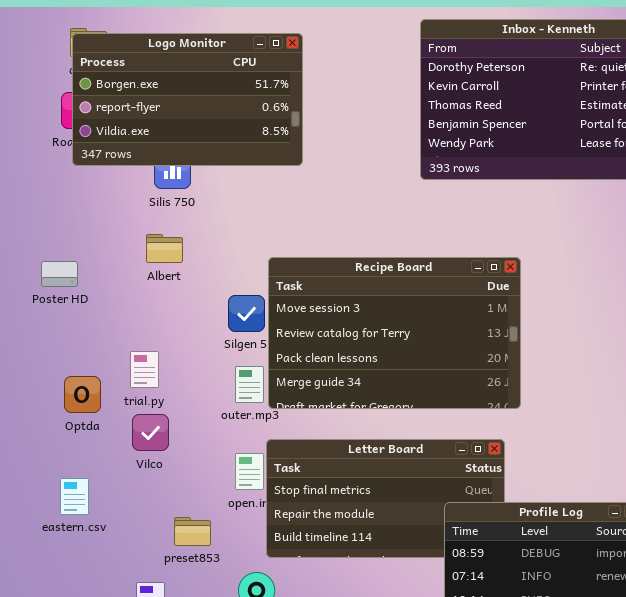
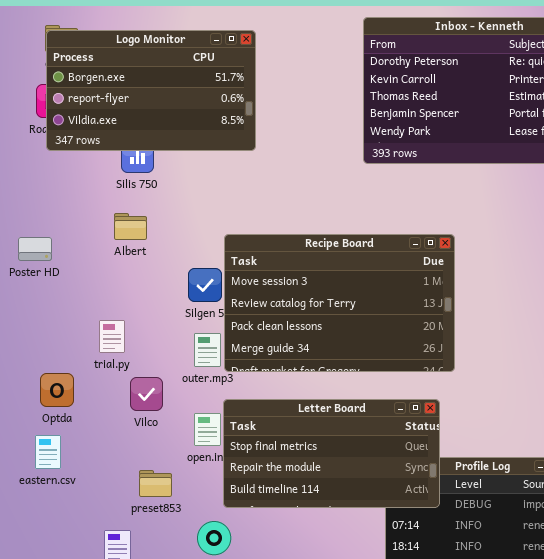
Optda: [64,376,101,413] -> [40,373,74,407], moved
Vilco: [132,414,169,451] -> [130,377,163,411], moved
Letter Board: [266,439,505,558] -> [223,399,440,508], raised

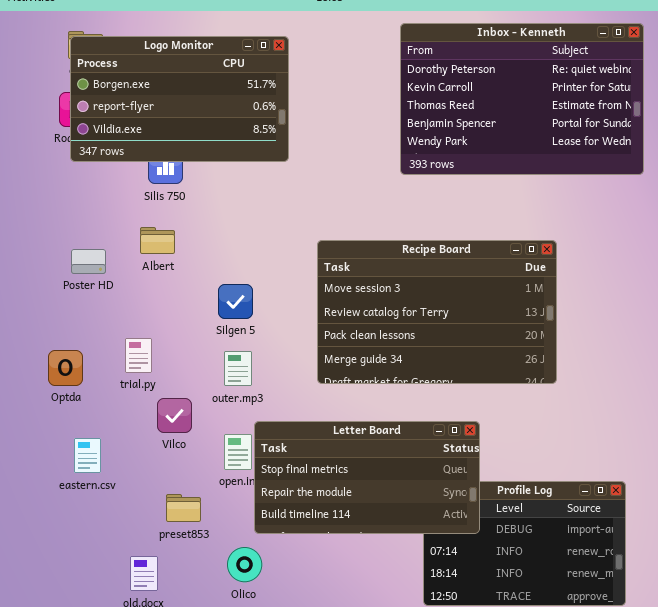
Recipe Board: [224,234,455,372] -> [317,240,557,384], moved
Poster HD: [18,237,52,261] -> [71,249,106,274], moved
Optda: [40,373,74,407] -> [48,350,83,386], moved
eastern.csv: [35,435,61,469] -> [74,438,101,473], moved

